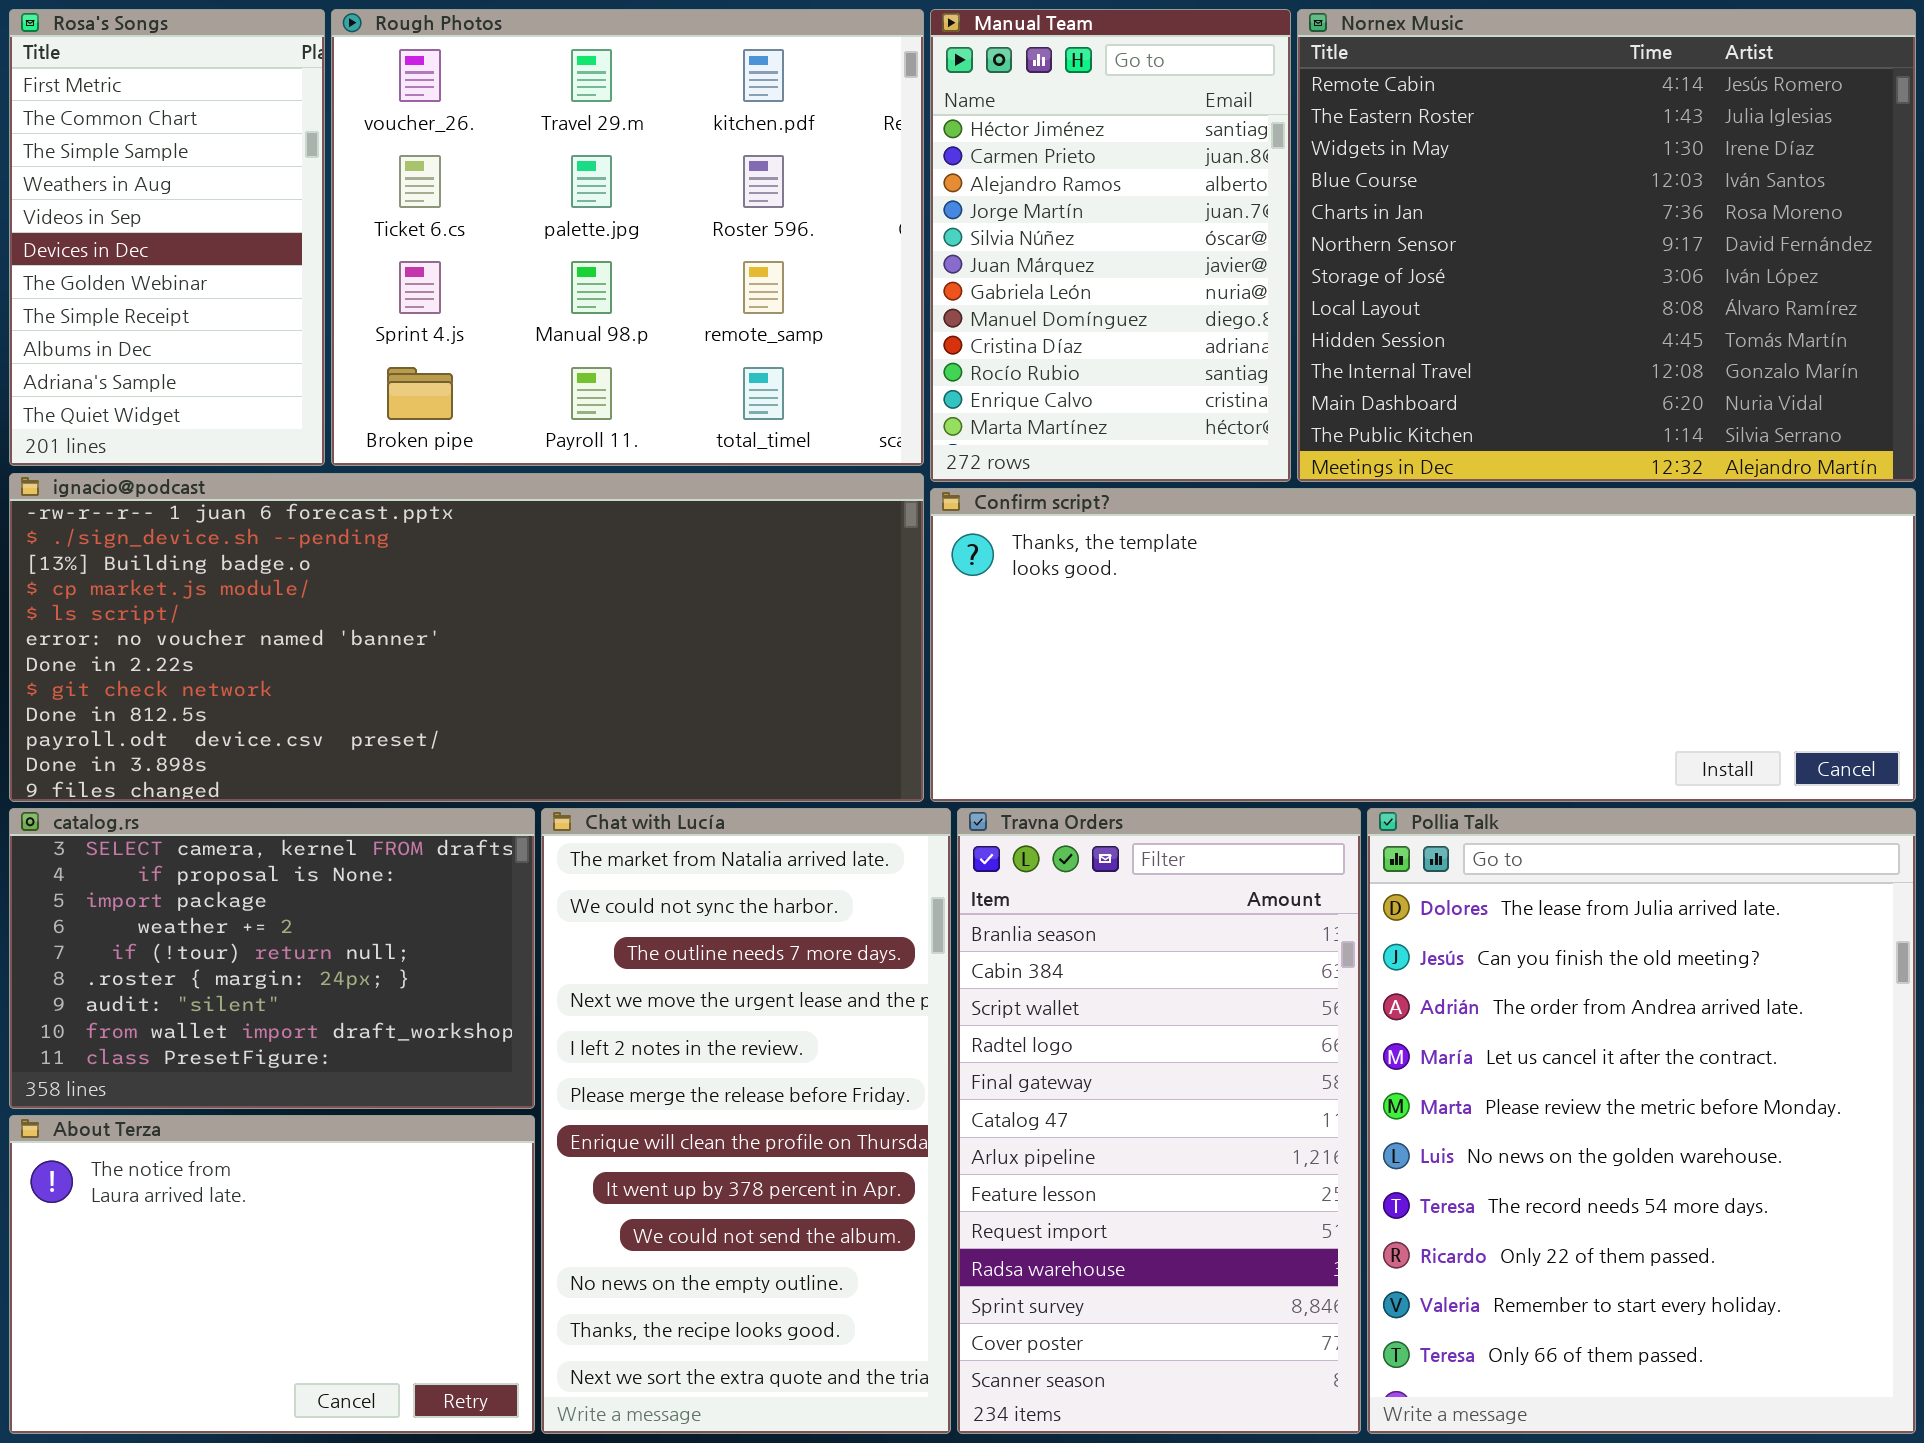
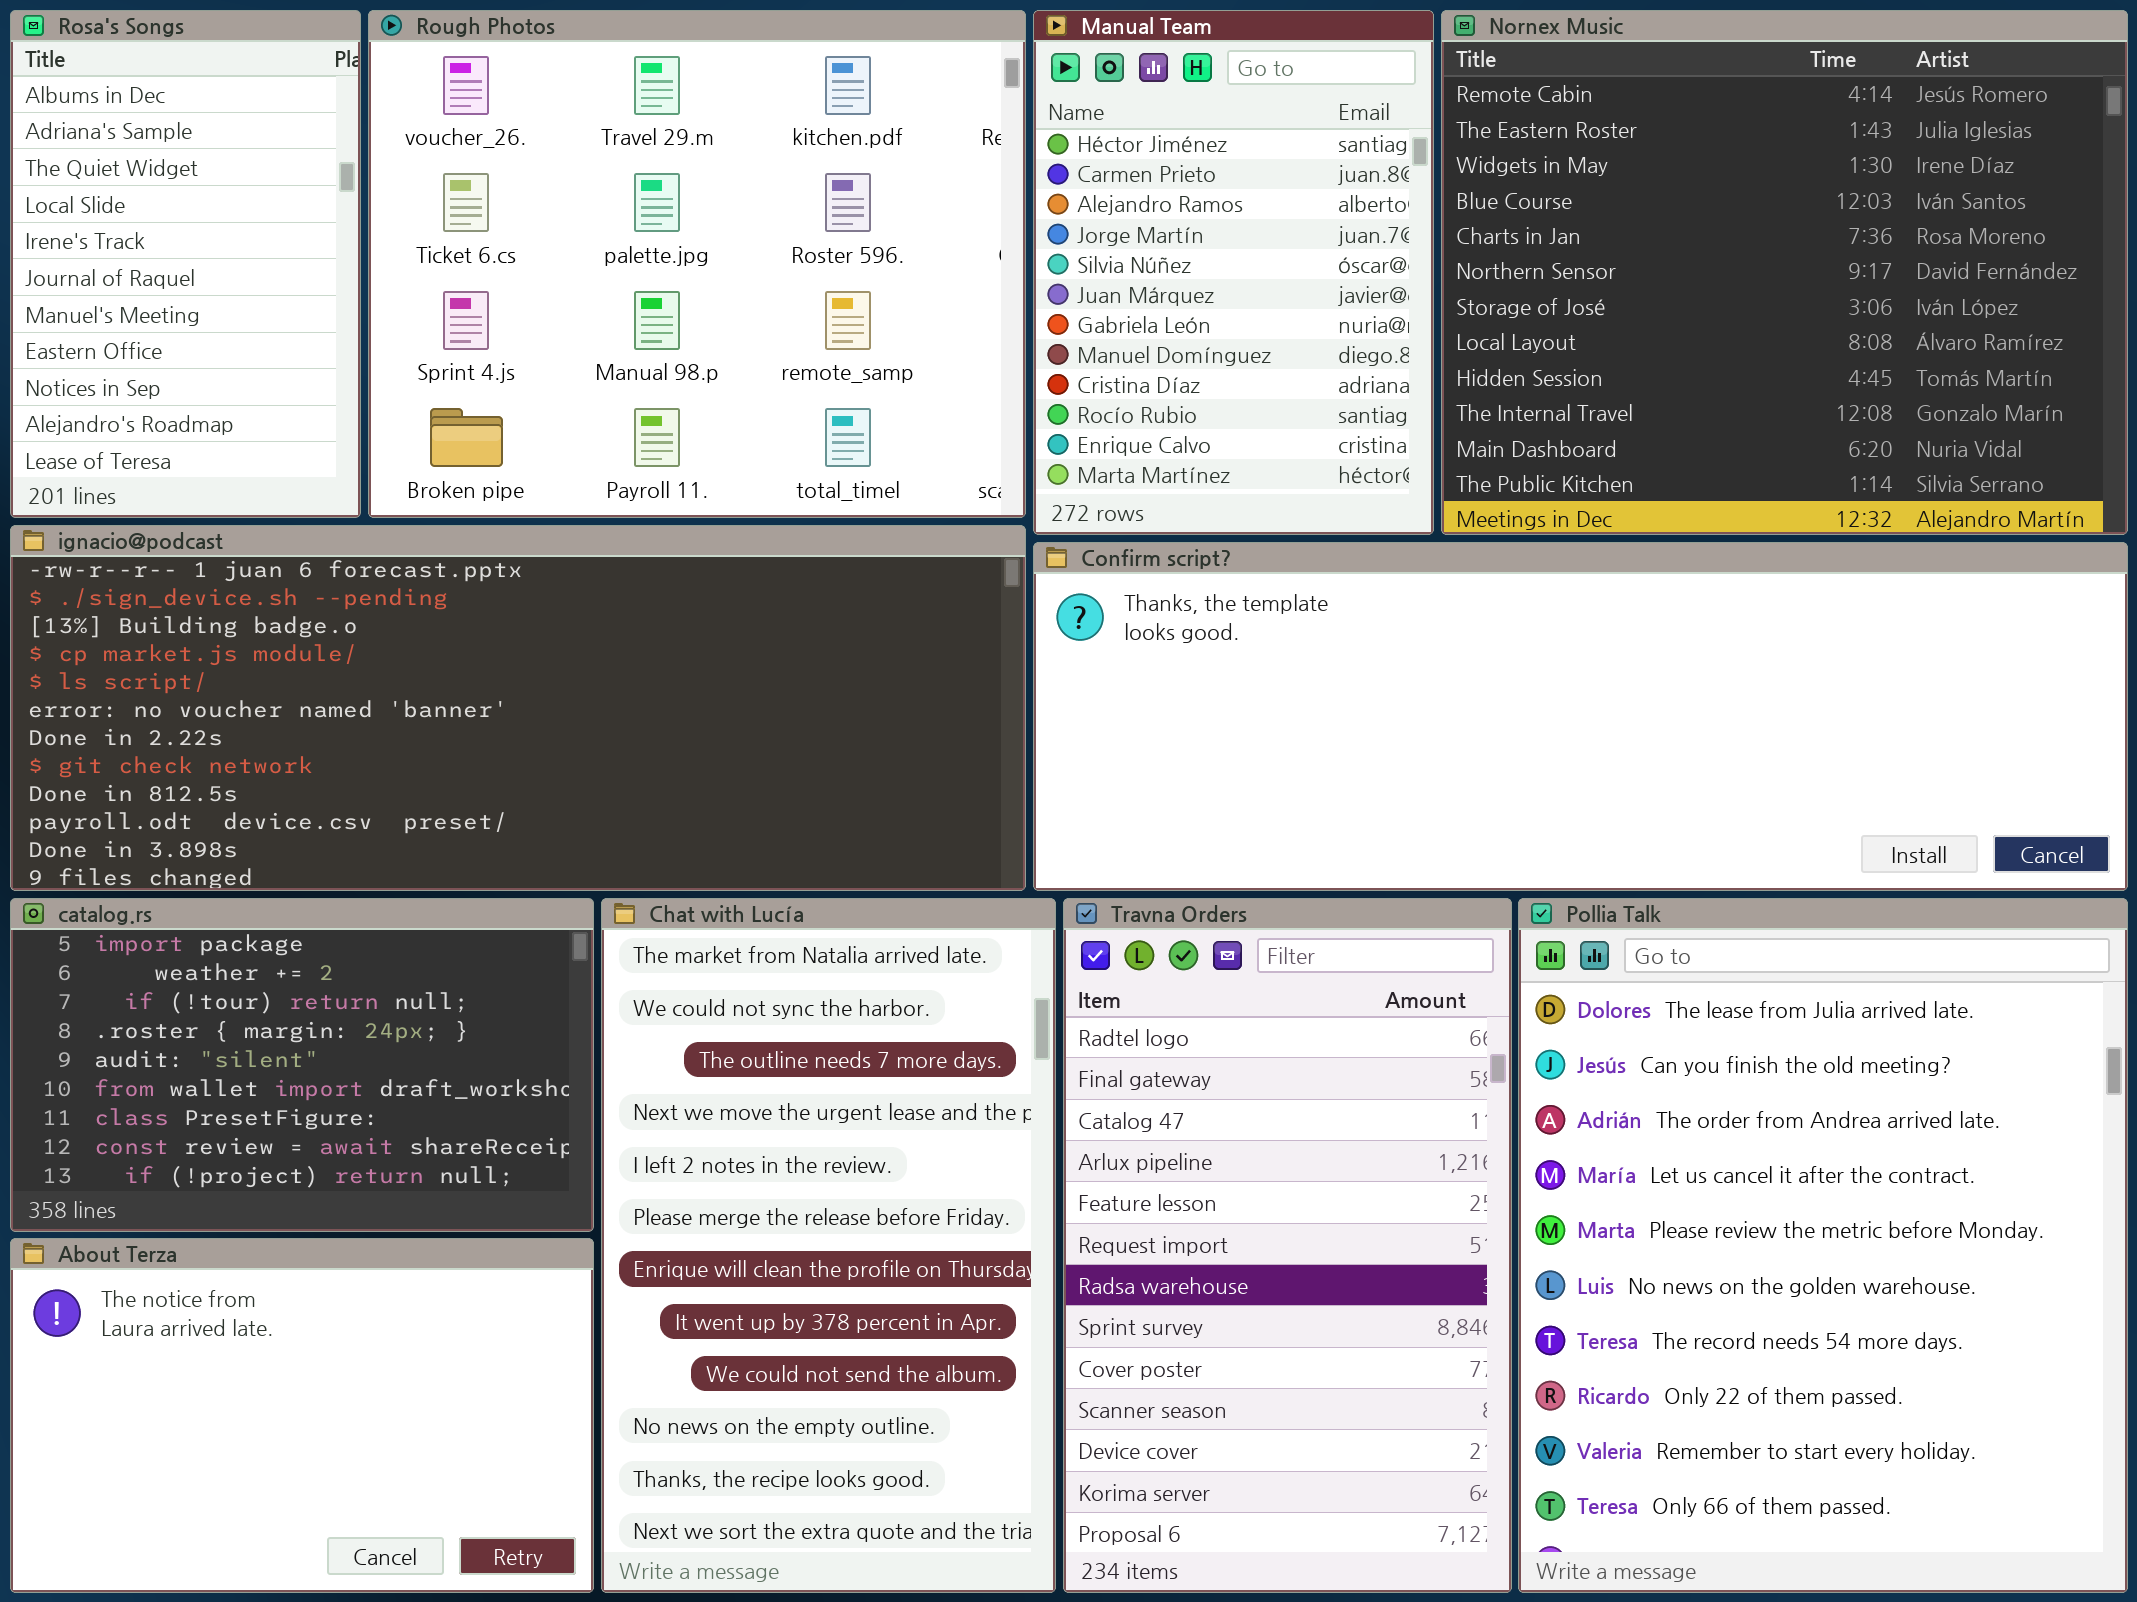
Rosa's Songs: [9,9,325,466] -> [10,10,361,518], scrolled down 8 rows
catalog.rs: [9,808,535,1109] -> [10,898,594,1232], scrolled down 2 rows
Travna Orders: [957,808,1361,1434] -> [1063,898,1512,1593], scrolled down 3 rows

